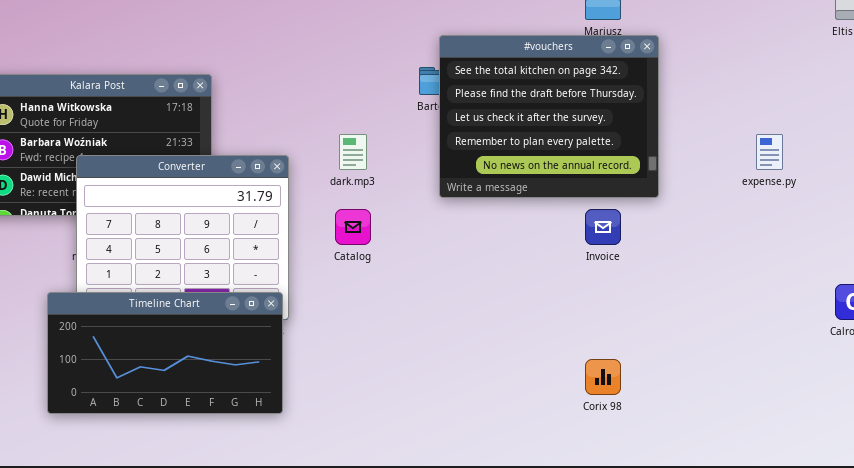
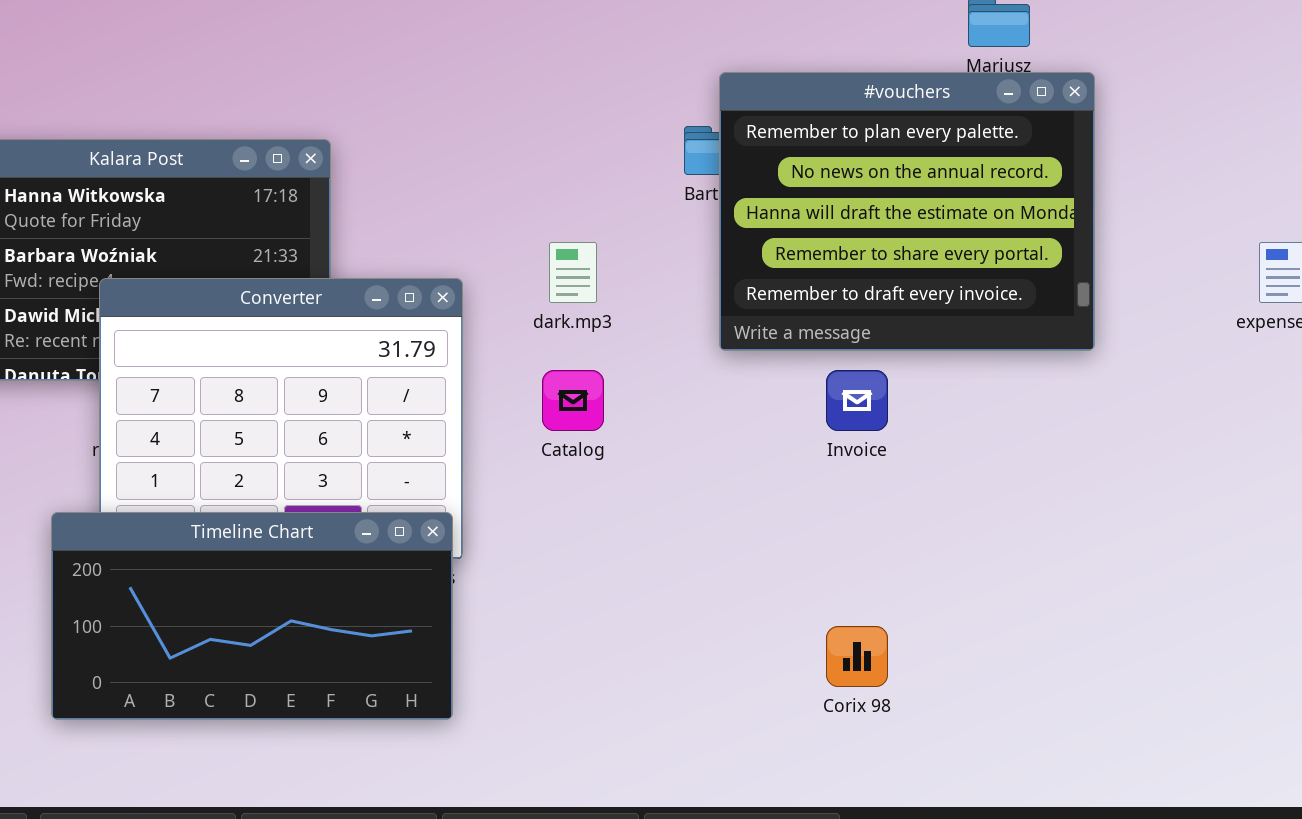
#vouchers: [439,35,659,198] -> [719,72,1095,351], scrolled down 3 rows
Invoice: [585,209,621,245] -> [826,370,888,431], moved
Corix 98: [585,359,621,395] -> [826,626,888,687], moved

